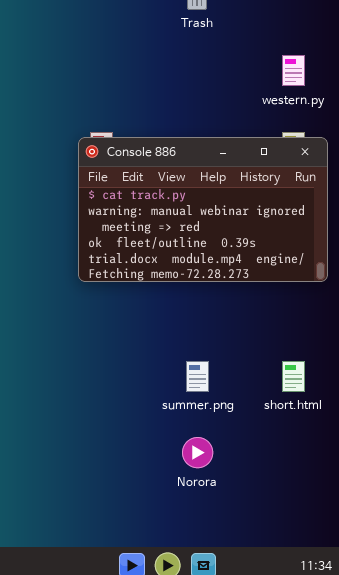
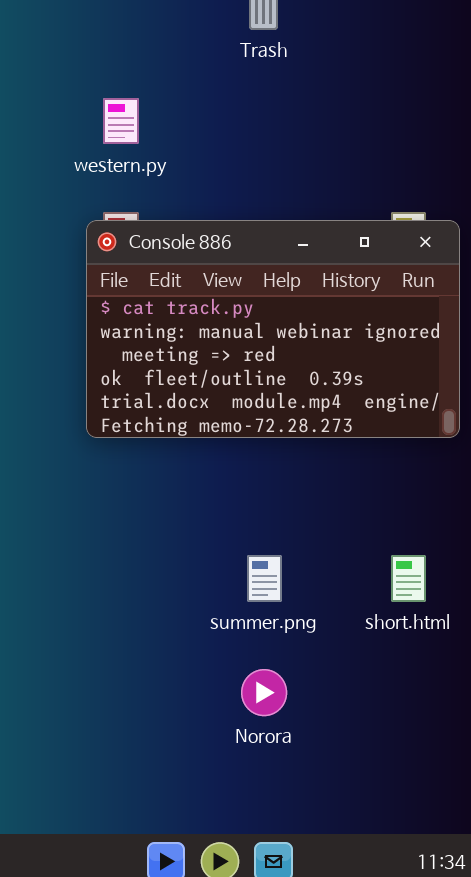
western.py: [282,55,305,86] -> [103,98,139,144], moved

